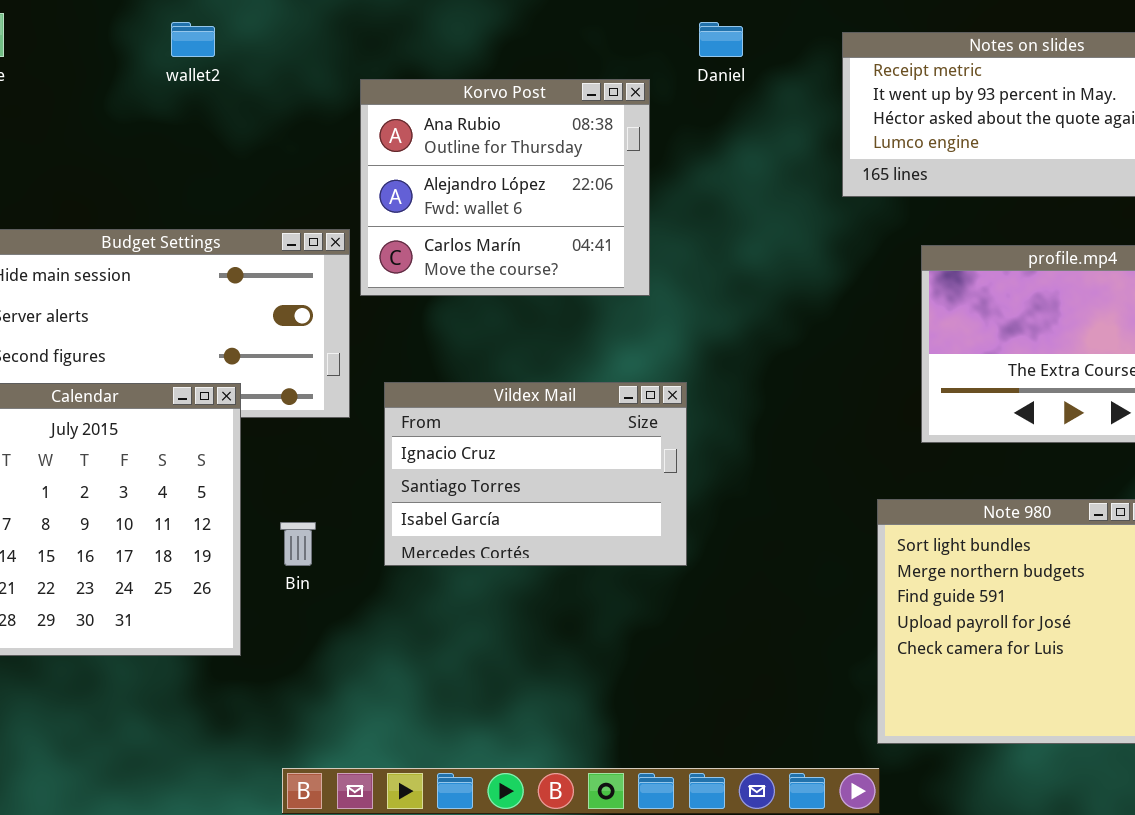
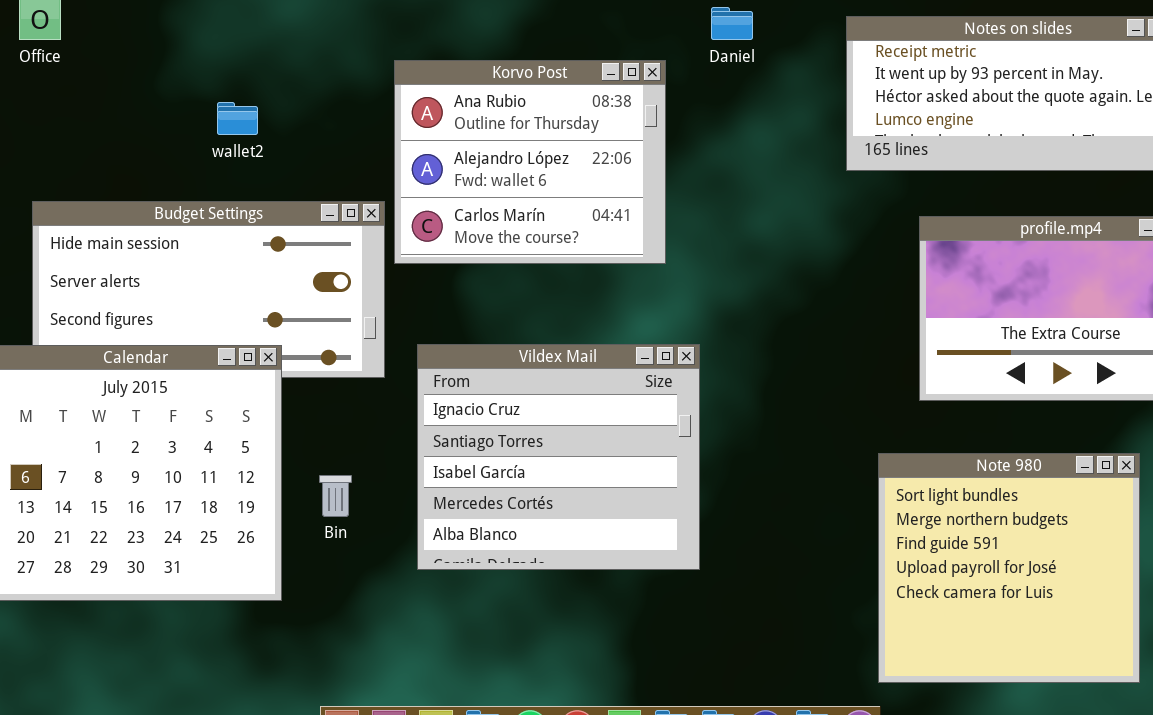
wallet2: [171,22,215,57] -> [217,102,258,135], moved
Vildex Mail: [384,382,687,566] -> [417,344,700,570], resized

